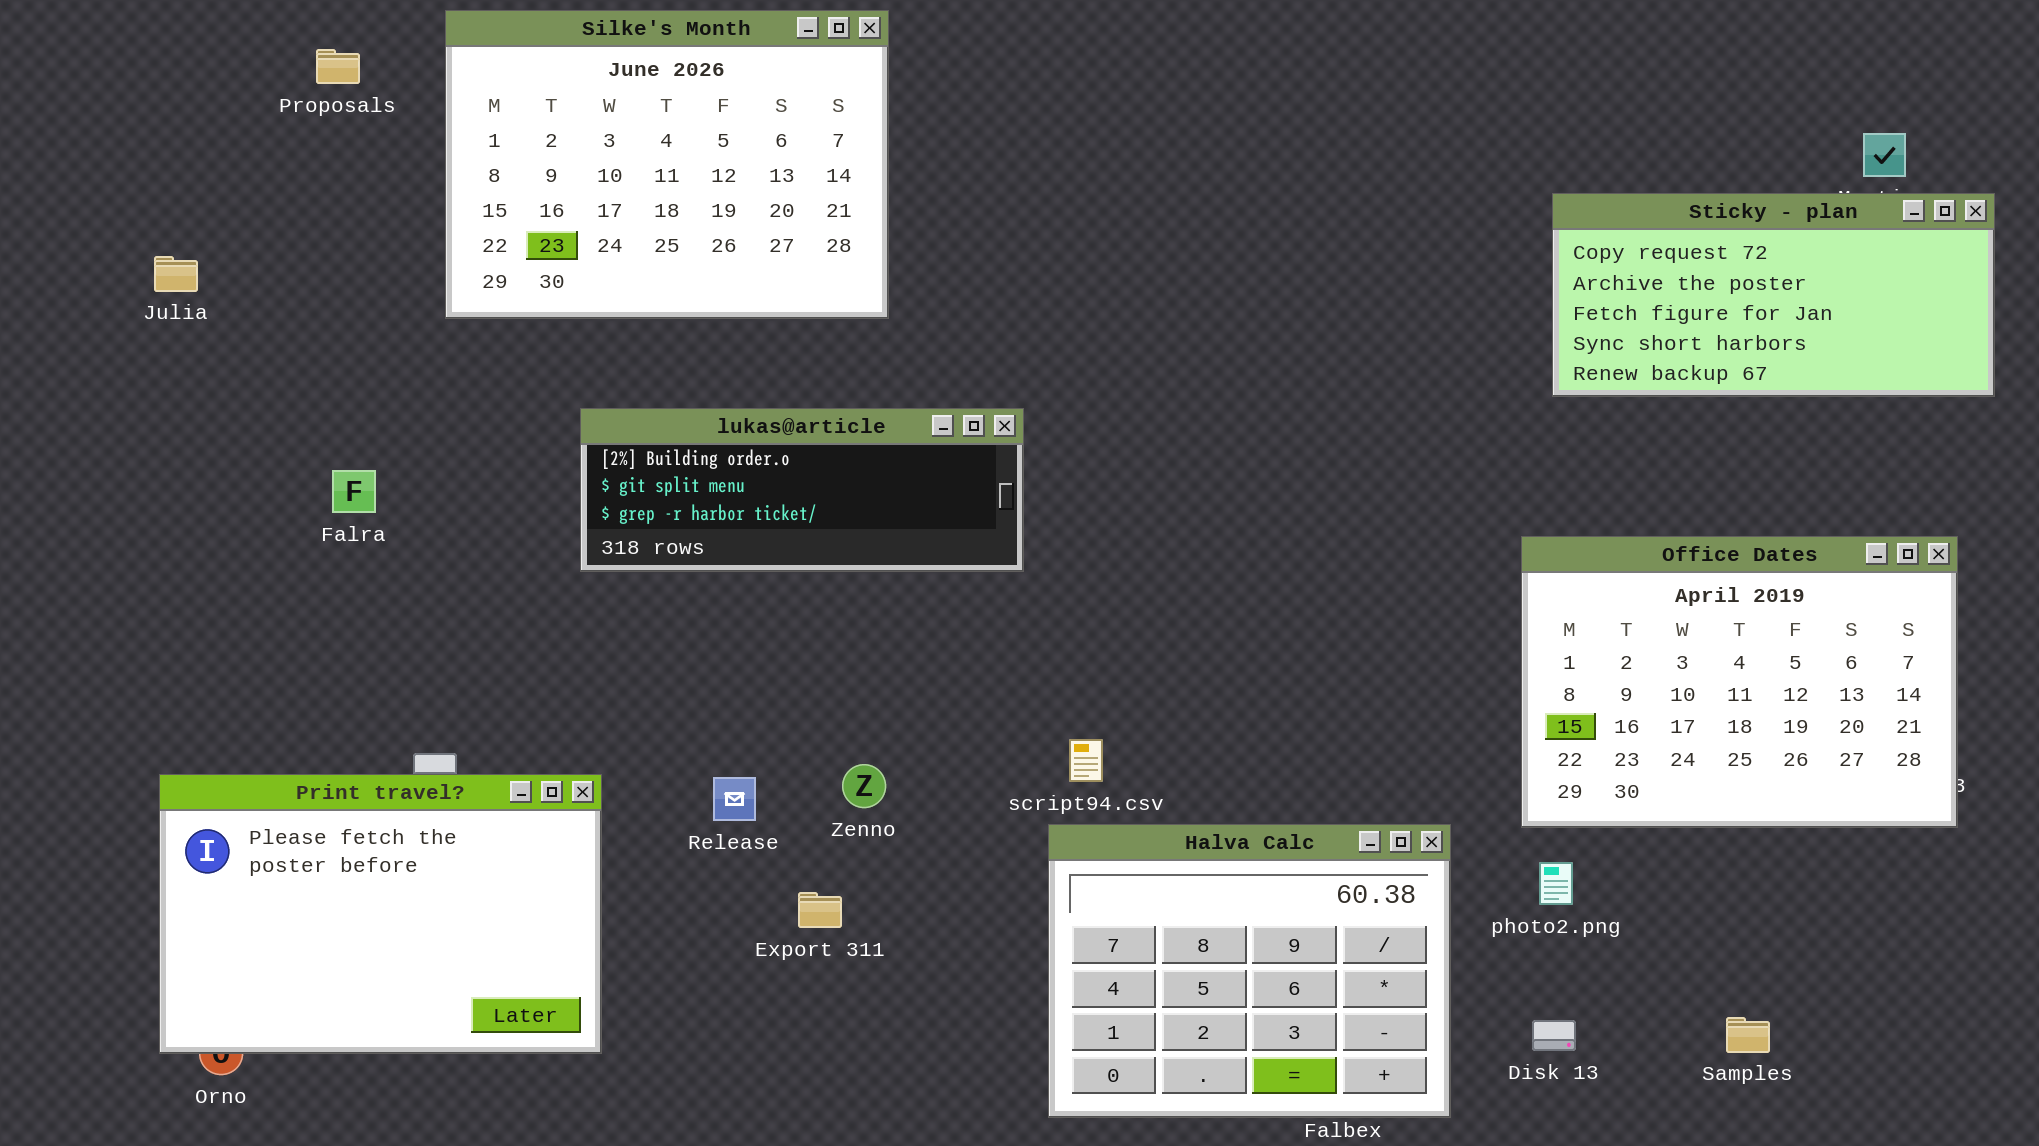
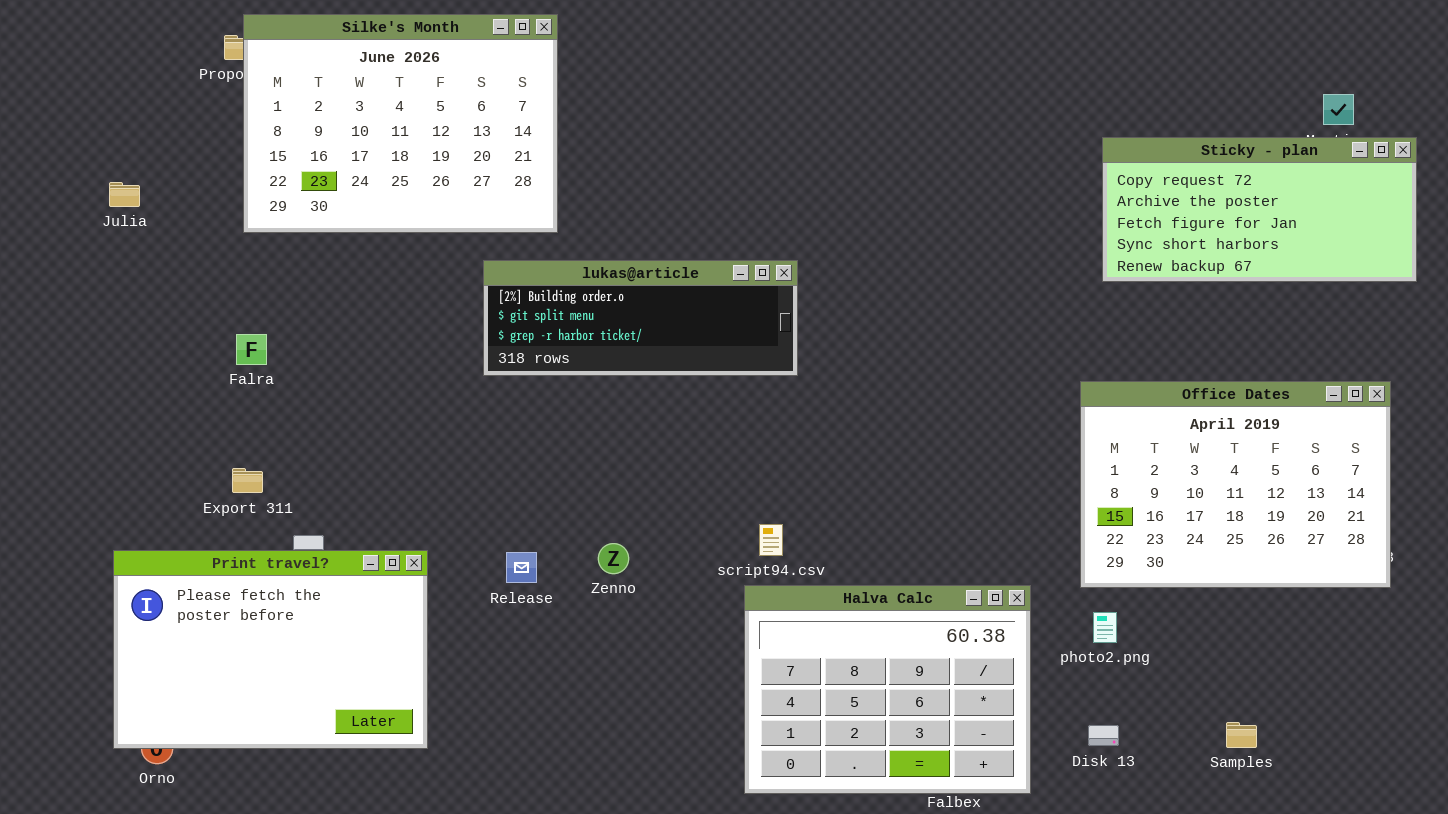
Silke's Month: [445,10,889,319] -> [243,14,558,233], moved
lukas@article: [580,408,1024,572] -> [483,260,798,376], moved
Export 311: [798,892,842,928] -> [232,468,263,493], moved

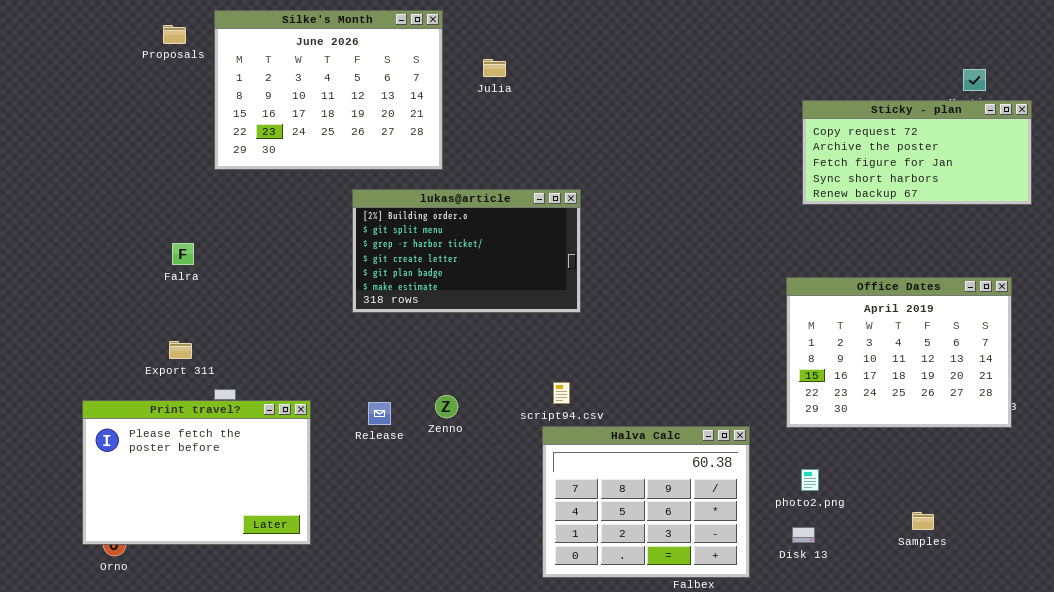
Silke's Month: [243,14,558,233] -> [214,10,443,170], moved
Julia: [109,182,140,207] -> [483,59,506,77], moved
lukas@article: [483,260,798,376] -> [352,189,581,313], resized
photo2.png: [1093,612,1117,643] -> [801,469,819,491], moved
Samples: [1226,722,1257,748] -> [912,512,934,530], moved

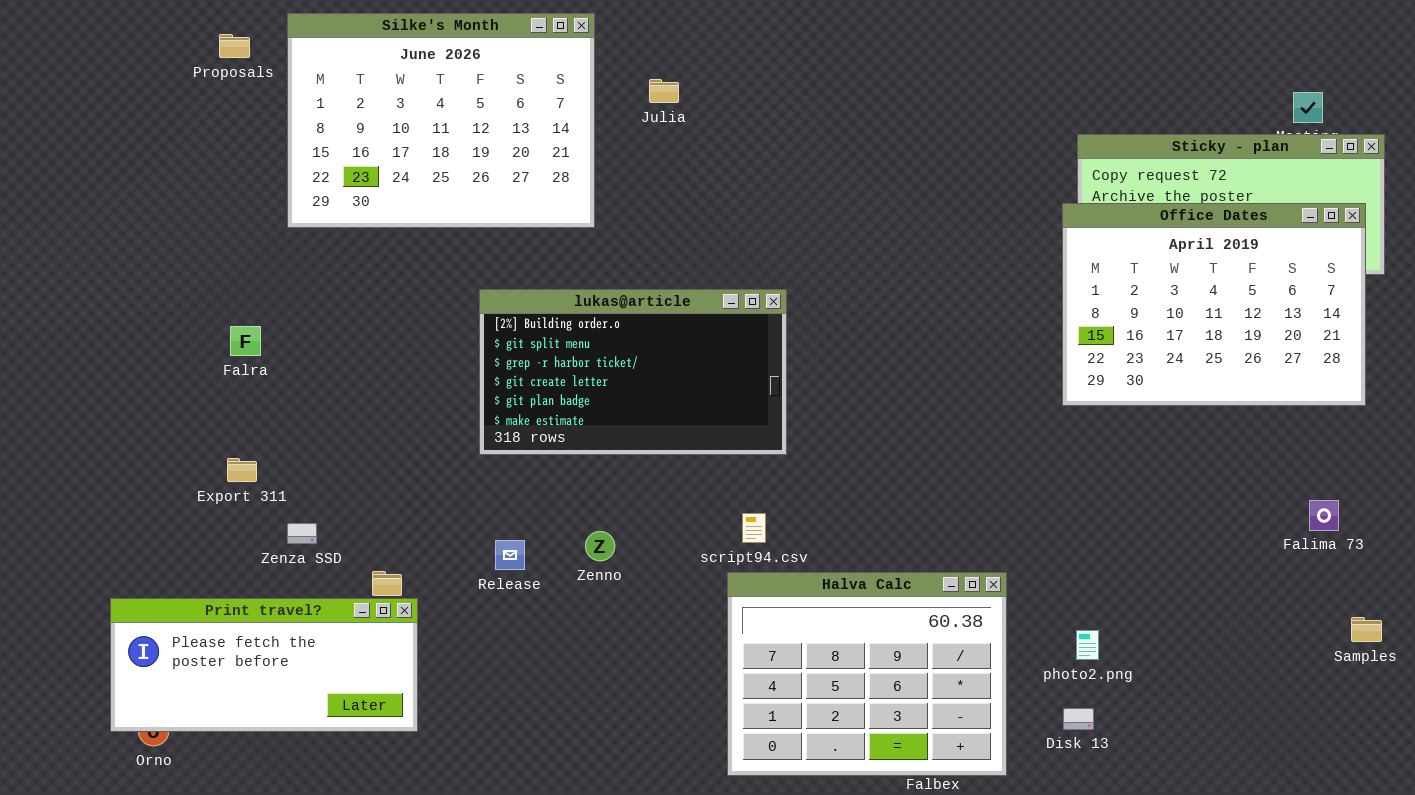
lukas@article: [352,189,581,313] -> [479,289,787,455], moved
Office Dates: [786,277,1012,428] -> [1062,203,1366,406], moved
Print travel?: [82,400,311,545] -> [110,598,418,732], resized
Samples: [912,512,934,530] -> [1351,617,1382,642], moved

